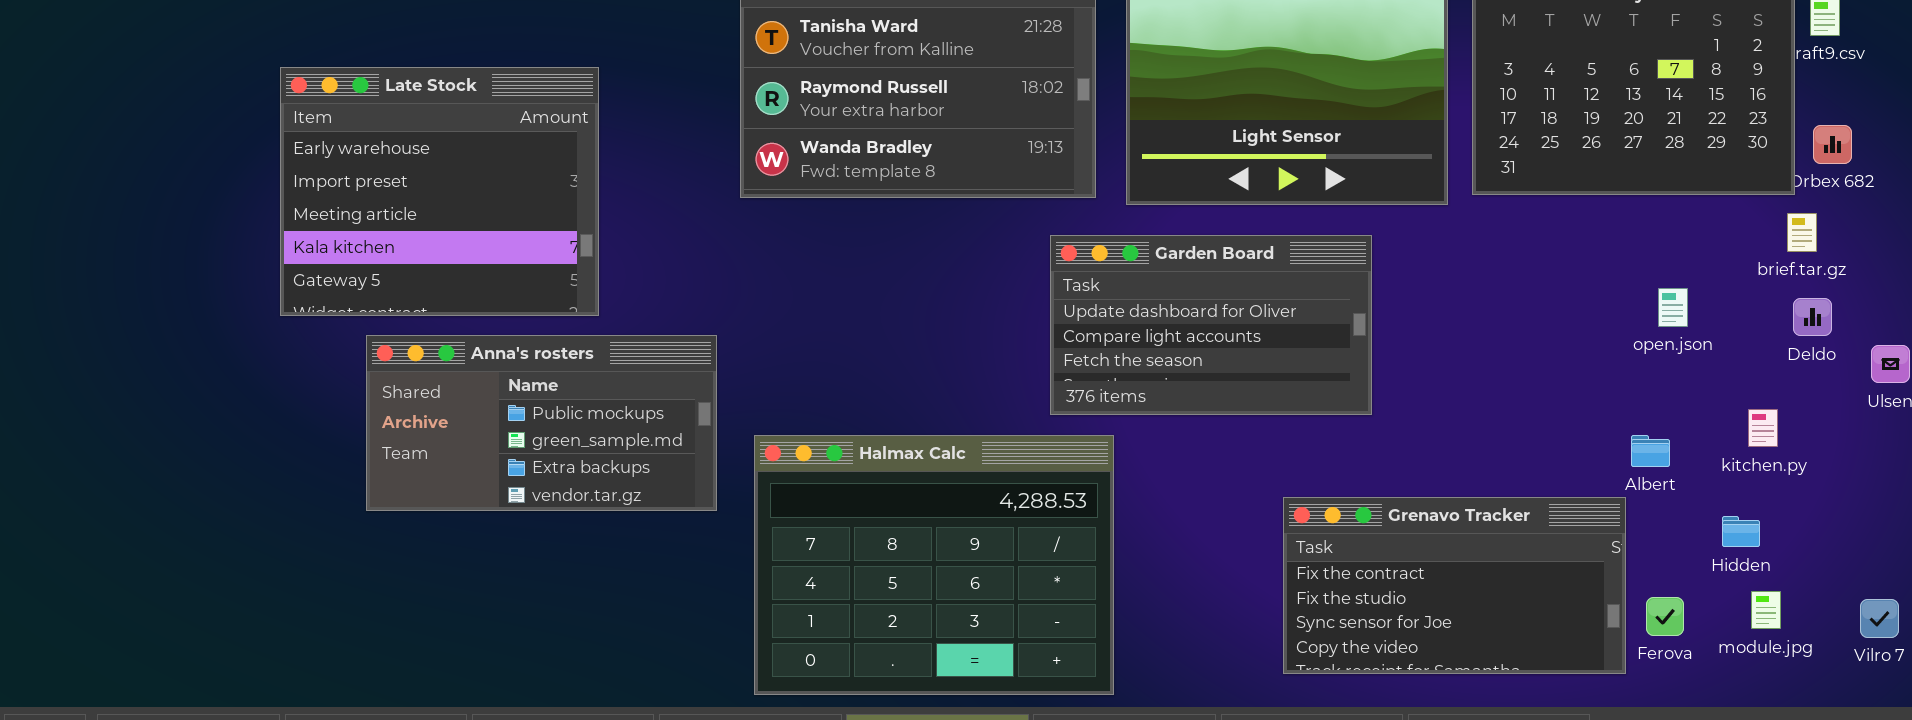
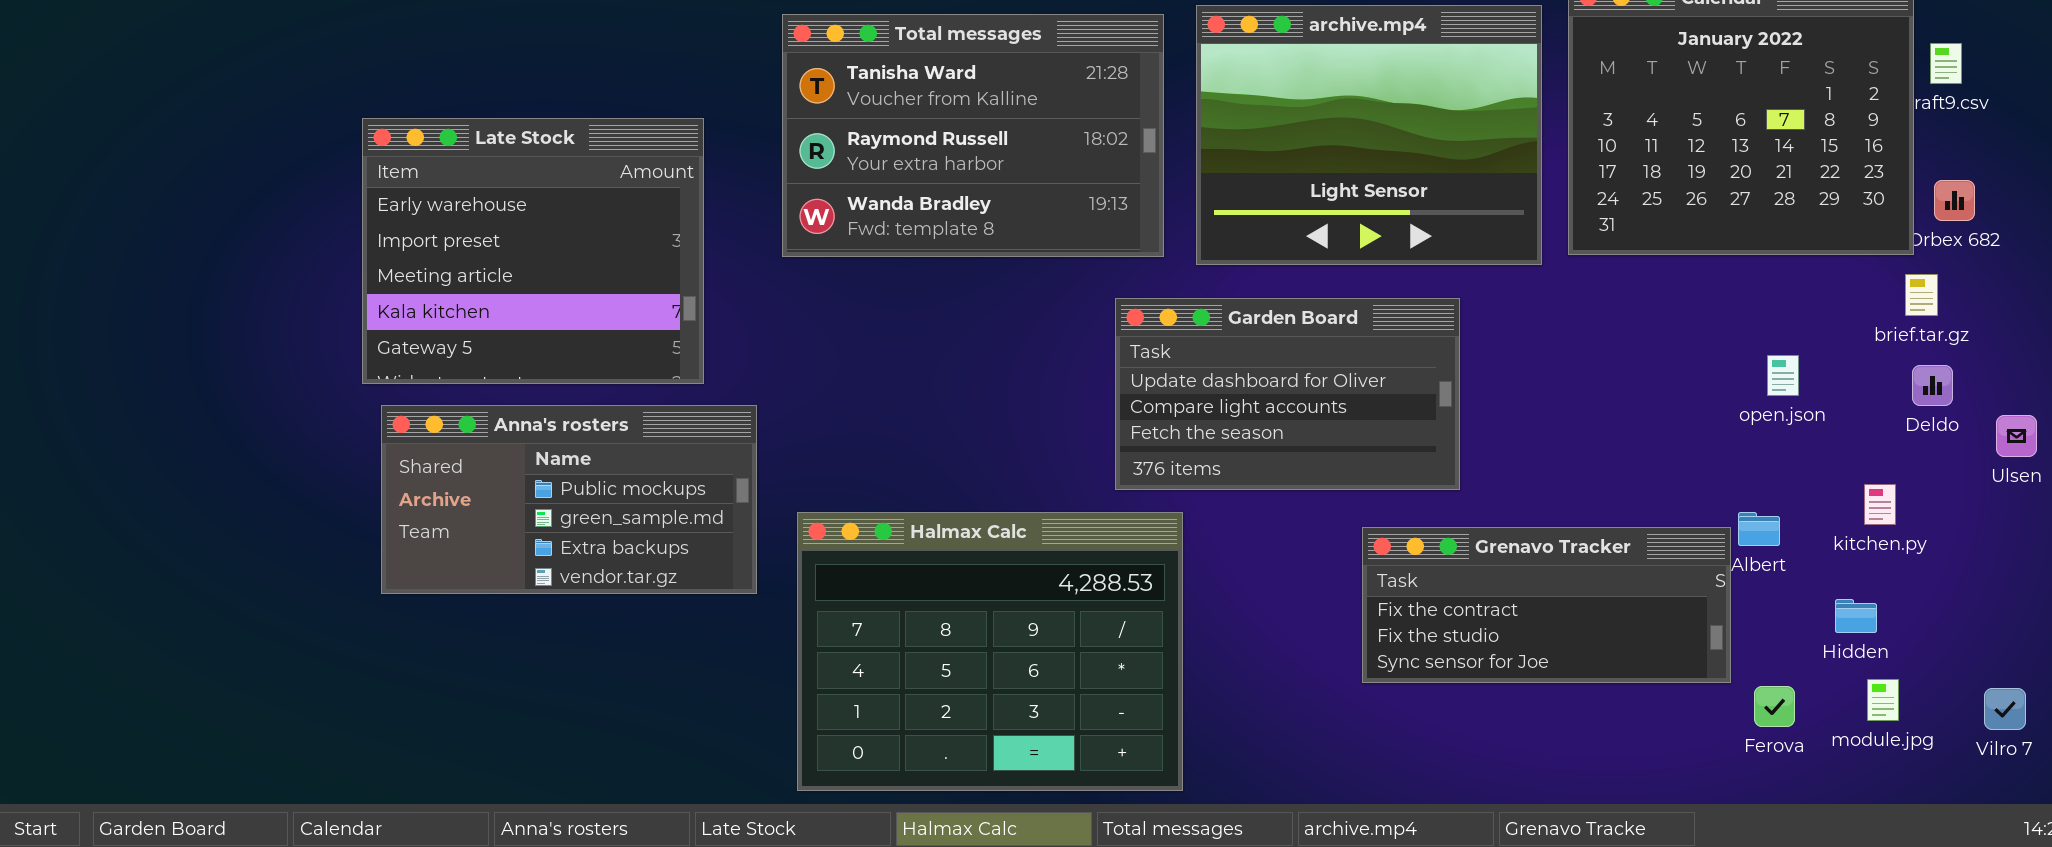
Late Stock: [280,67,599,316] -> [362,118,704,384], moved
Grenavo Tracker: [1283,497,1626,674] -> [1362,527,1731,683], moved, resized

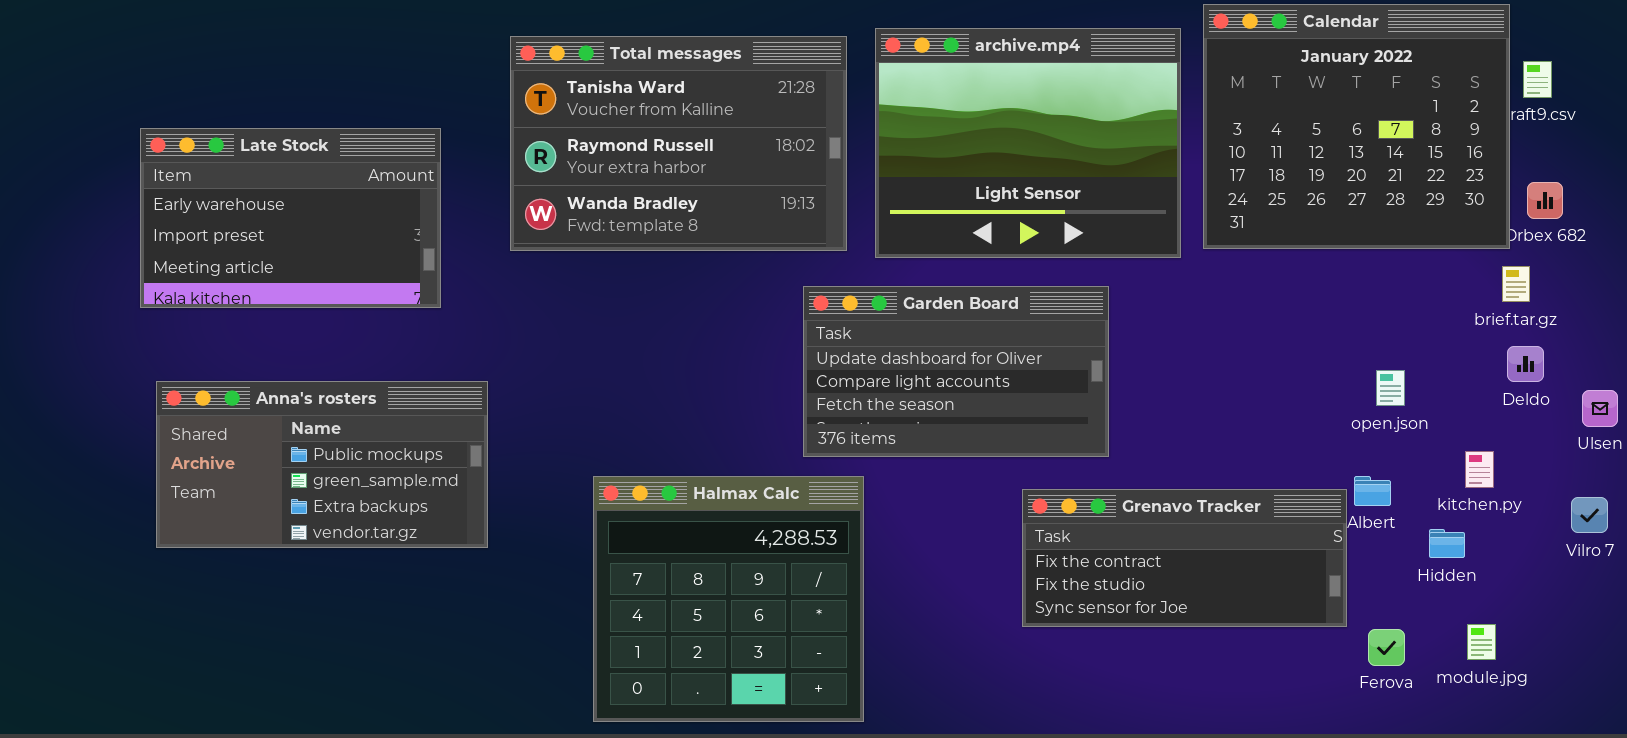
Late Stock: [362,118,704,384] -> [140,128,441,308], resized
open.json: [1767,355,1799,396] -> [1376,370,1405,406], moved
Halmax Calc: [797,512,1183,791] -> [593,476,864,722], resized
Hidden: [1835,599,1877,633] -> [1429,529,1465,558], moved
Vilro 7: [1984,688,2026,730] -> [1571,497,1608,533], moved

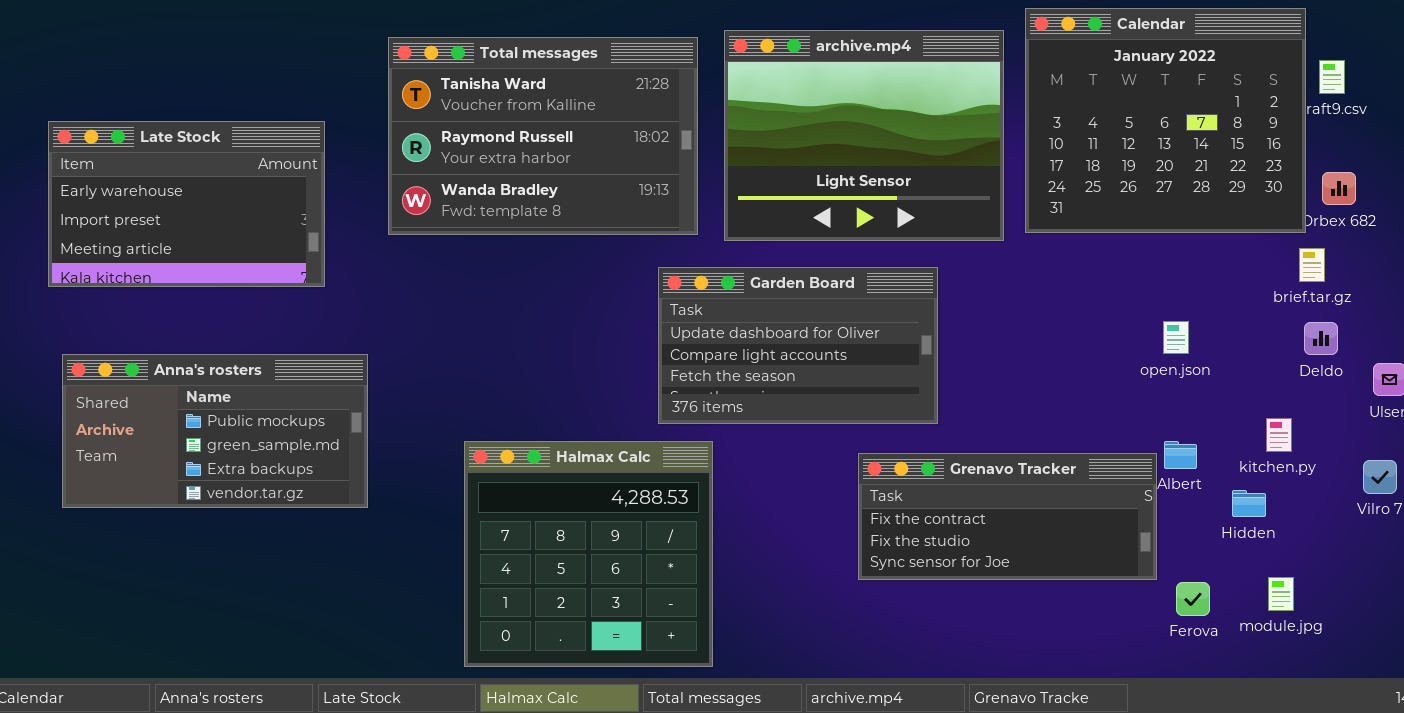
open.json: [1376,370,1405,406] -> [1163,321,1189,354], moved

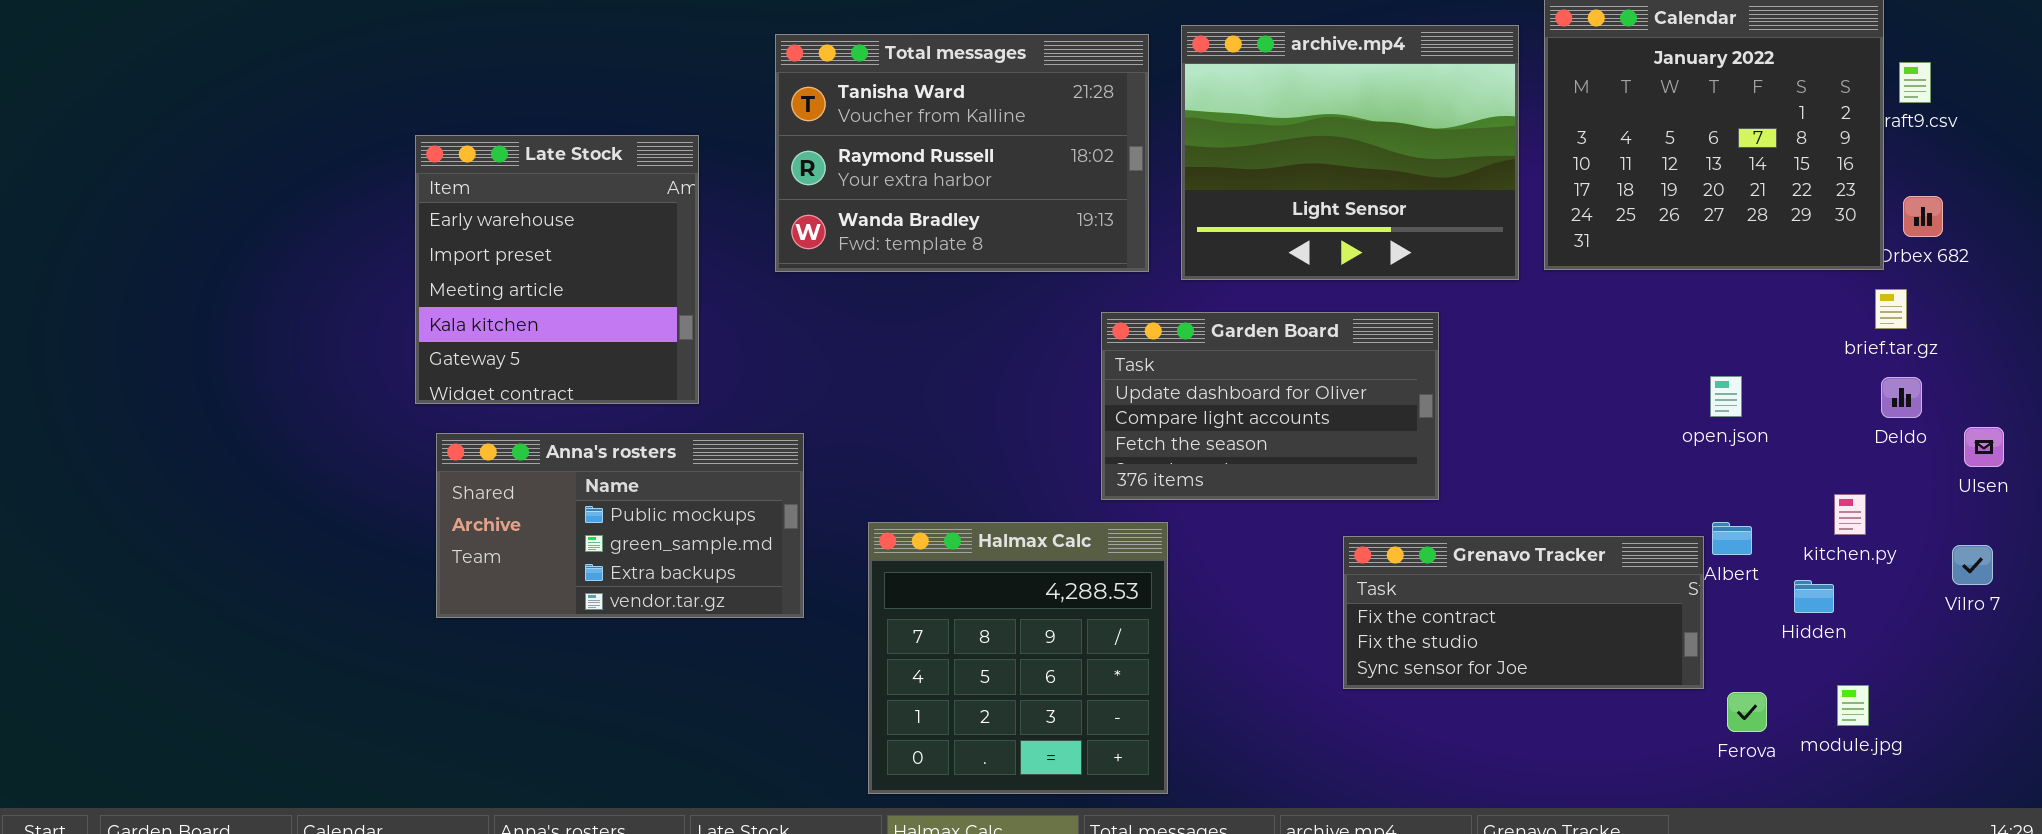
Late Stock: [48,121,325,287] -> [415,135,699,404], resized
Anna's rosters: [62,354,368,508] -> [436,433,804,618], moved

